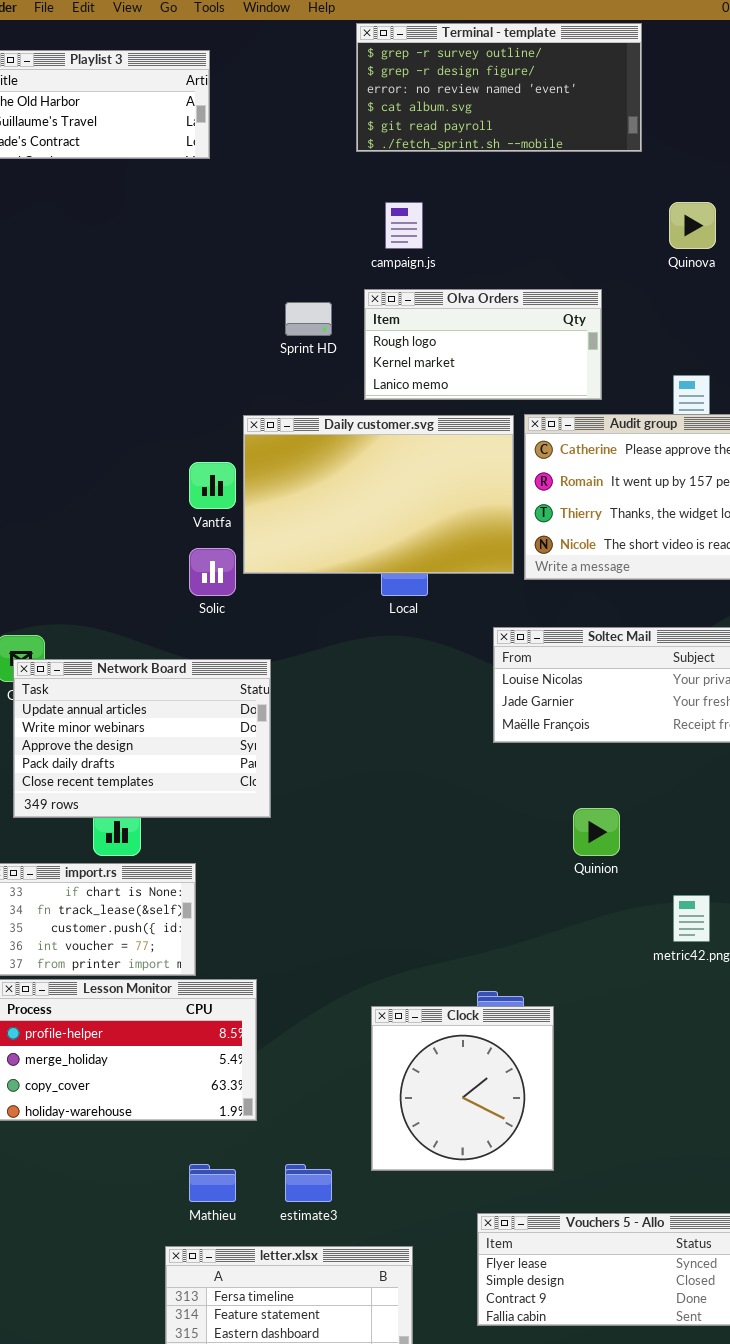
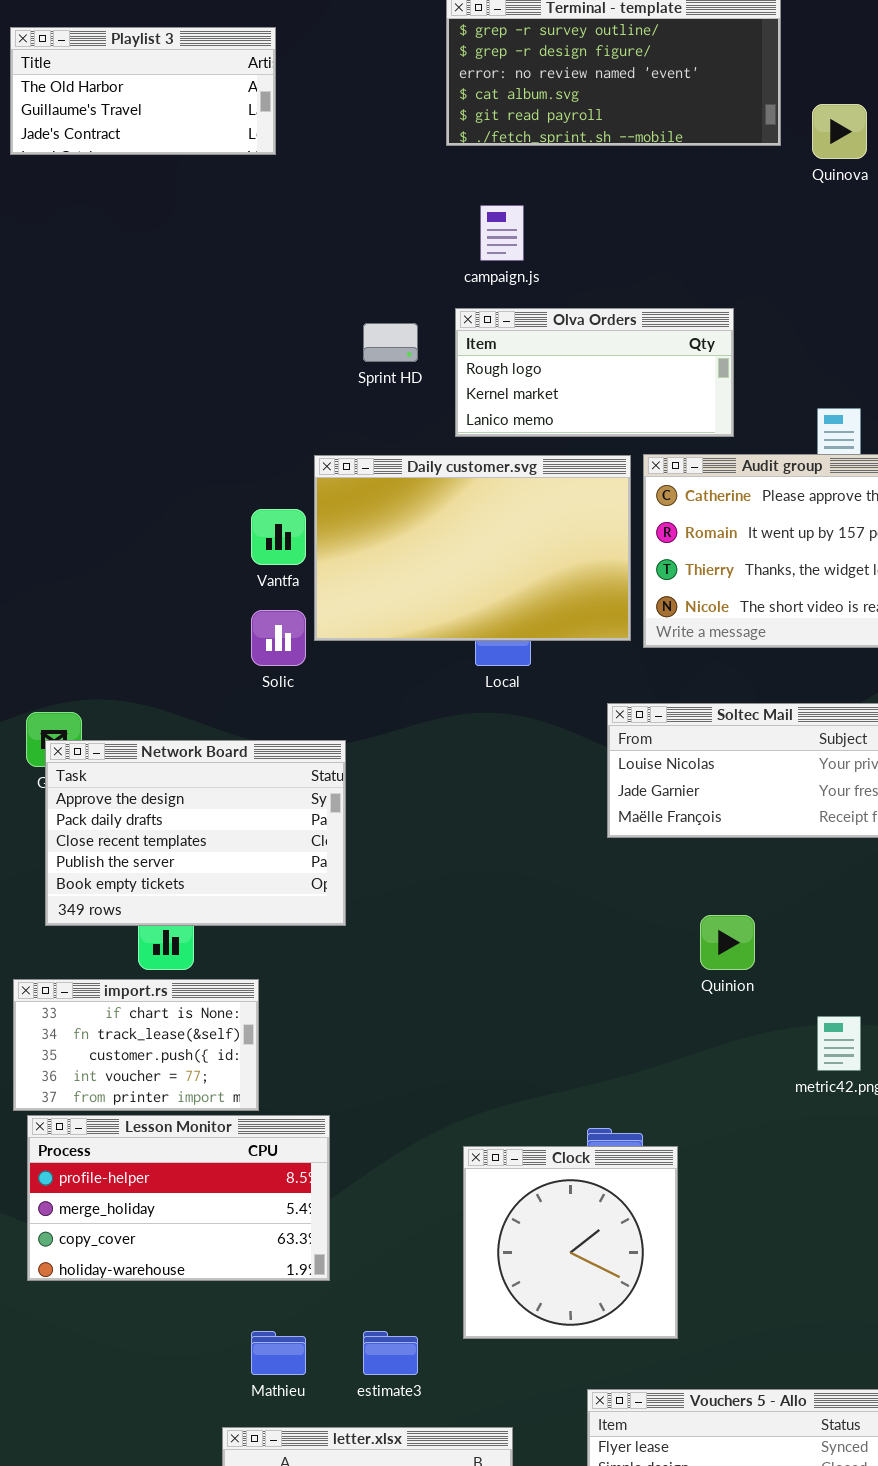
Quinova: [669,202,716,249] -> [812,104,867,159], moved
Network Board: [13,659,271,818] -> [45,740,346,926], scrolled down 2 rows

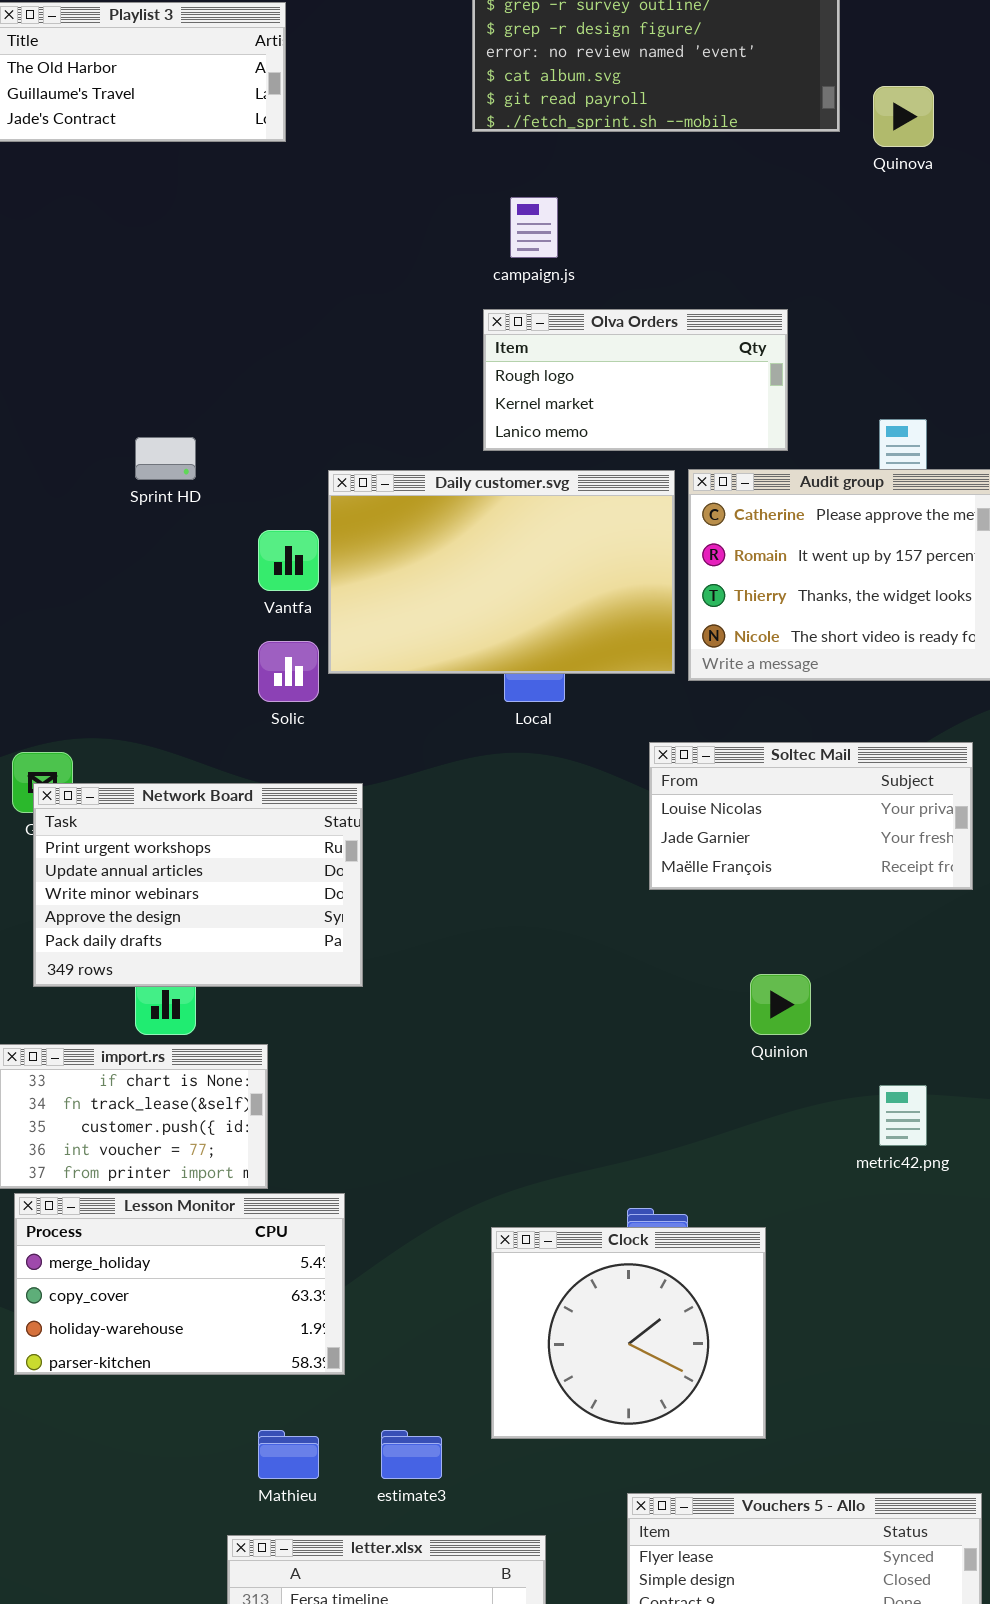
Sprint HD: [363,323,418,362] -> [135,437,196,480], moved
Network Board: [45,740,346,926] -> [33,783,363,987], scrolled up 3 rows
Lesson Monitor: [27,1115,330,1281] -> [14,1193,345,1375], scrolled down 1 row
Clock: [463,1146,678,1339] -> [491,1227,766,1439], resized

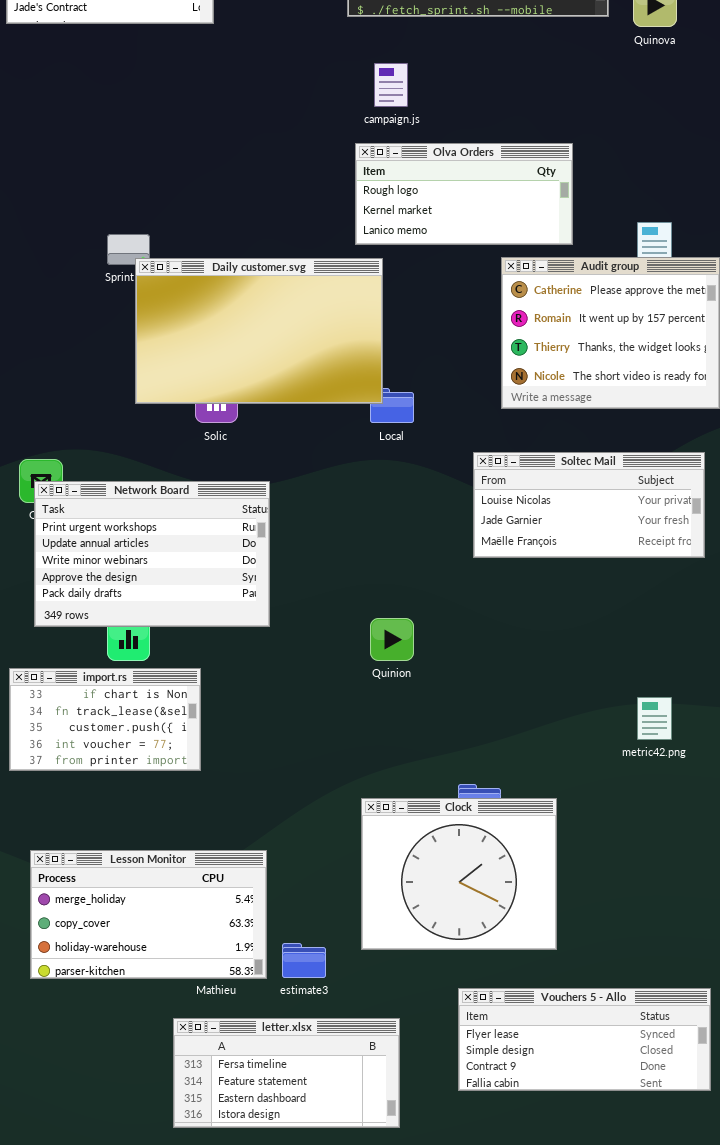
Daily customer.svg: [328,470,675,674] -> [135,258,383,404], moved
Quinion: [750,974,811,1035] -> [370,618,414,661], moved
Lesson Monitor: [14,1193,345,1375] -> [30,850,267,979], moved

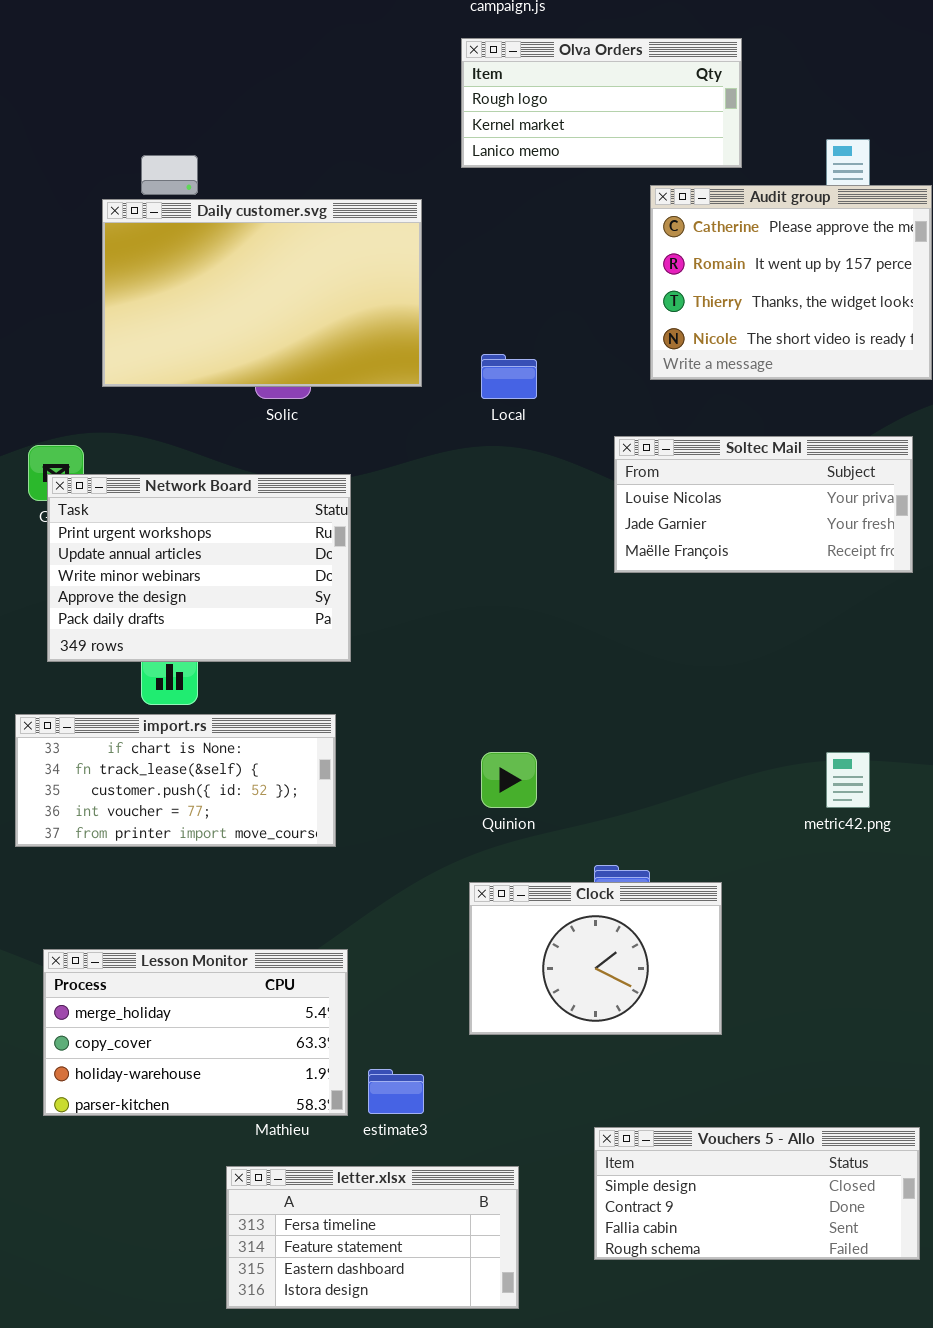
Daily customer.svg: [135,258,383,404] -> [102,199,422,387], moved
Quinion: [370,618,414,661] -> [481,752,537,808], moved
import.rs: [9,668,201,771] -> [15,714,336,847], resized
Clock: [361,798,557,950] -> [469,882,722,1035], resized
Vouchers 5 - Allo: [458,988,711,1091] -> [594,1127,920,1260], scrolled down 1 row

